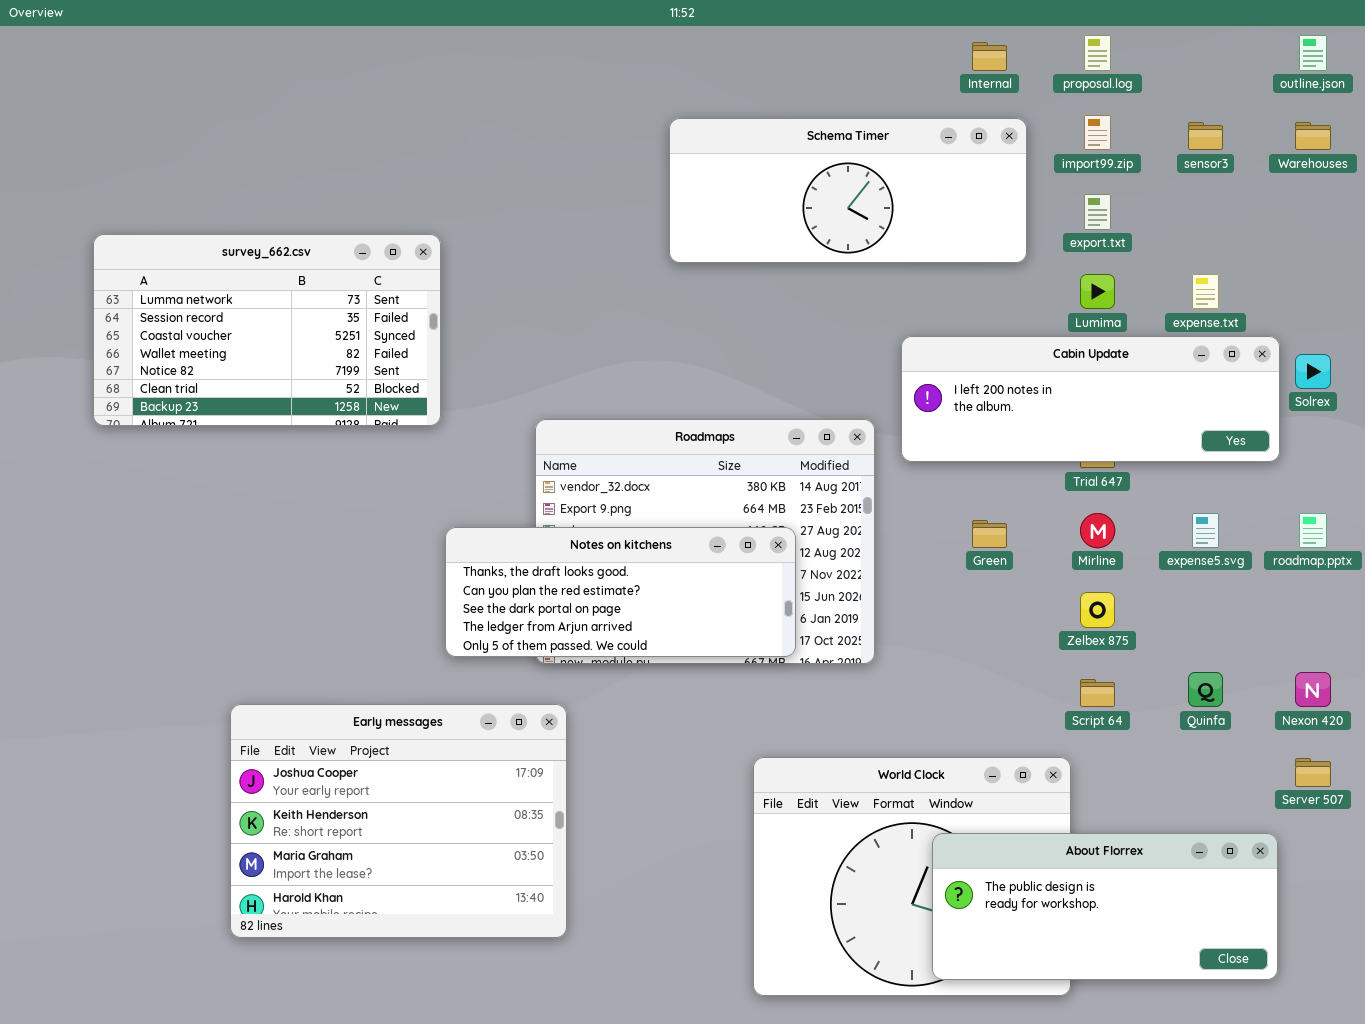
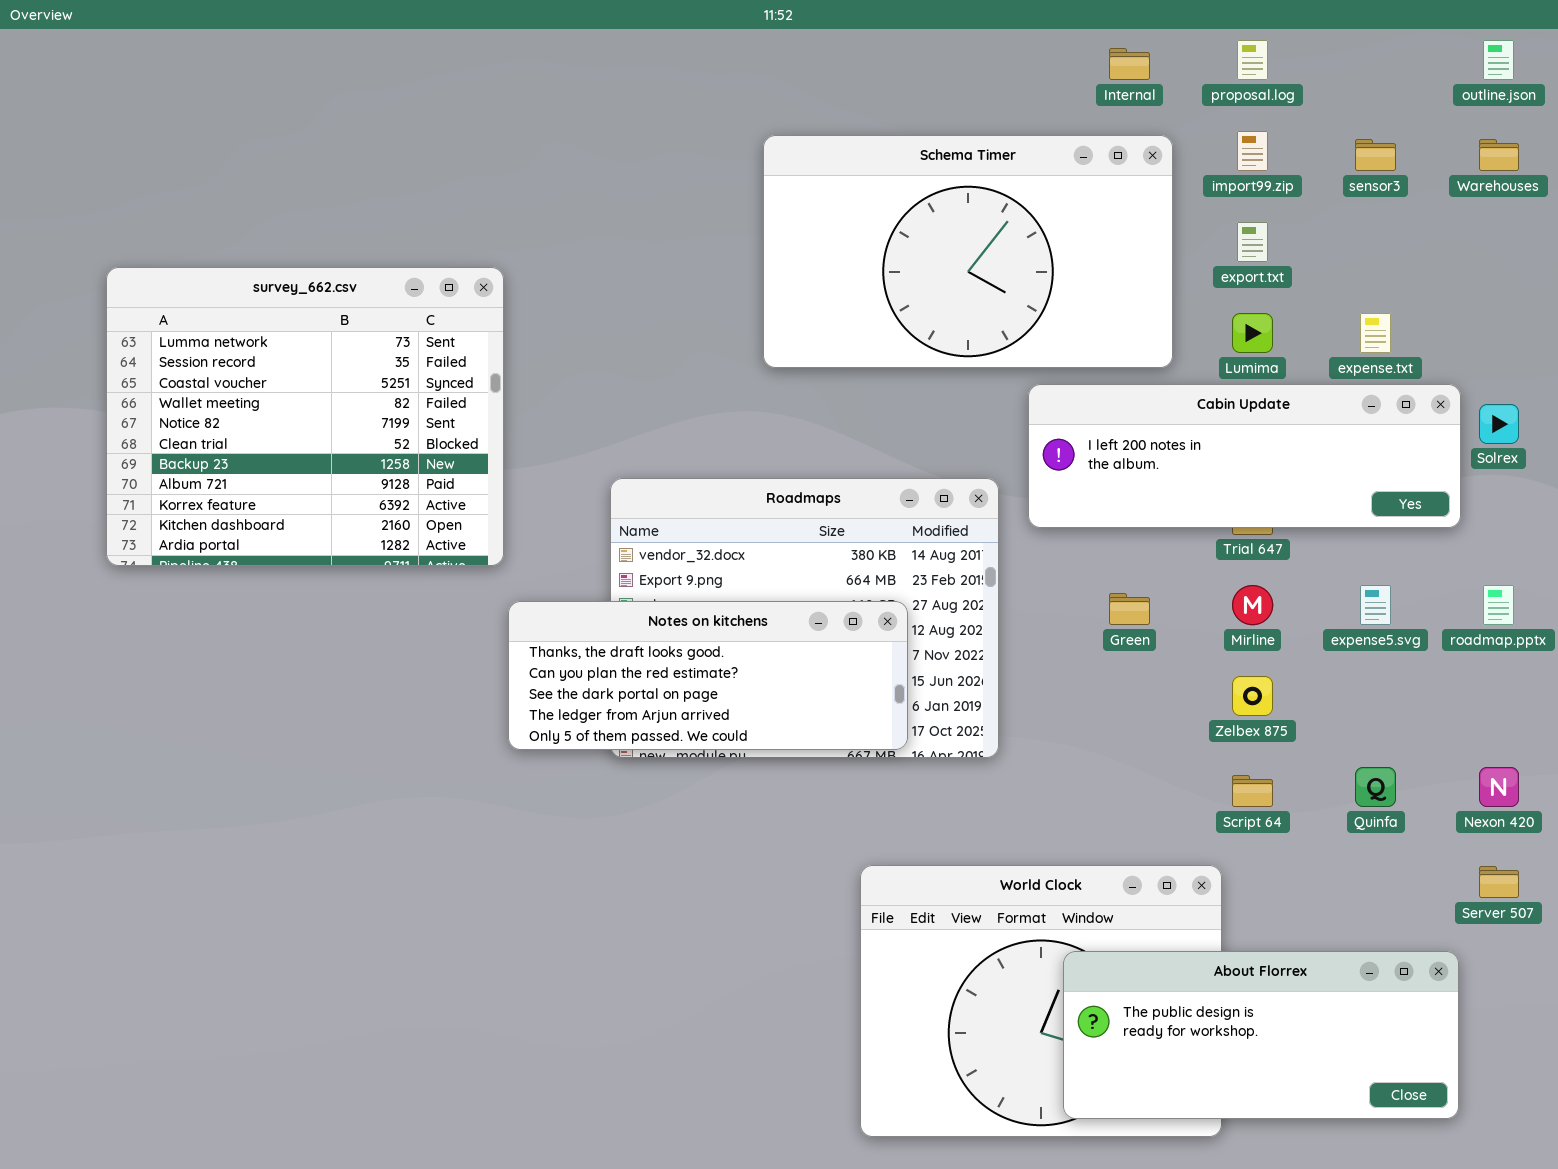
Schema Timer: [669,118,1027,263] -> [763,135,1173,368], resized
survey_662.csv: [93,234,441,426] -> [106,267,504,566], resized
Early messages: [230,704,567,938] -> none, closed

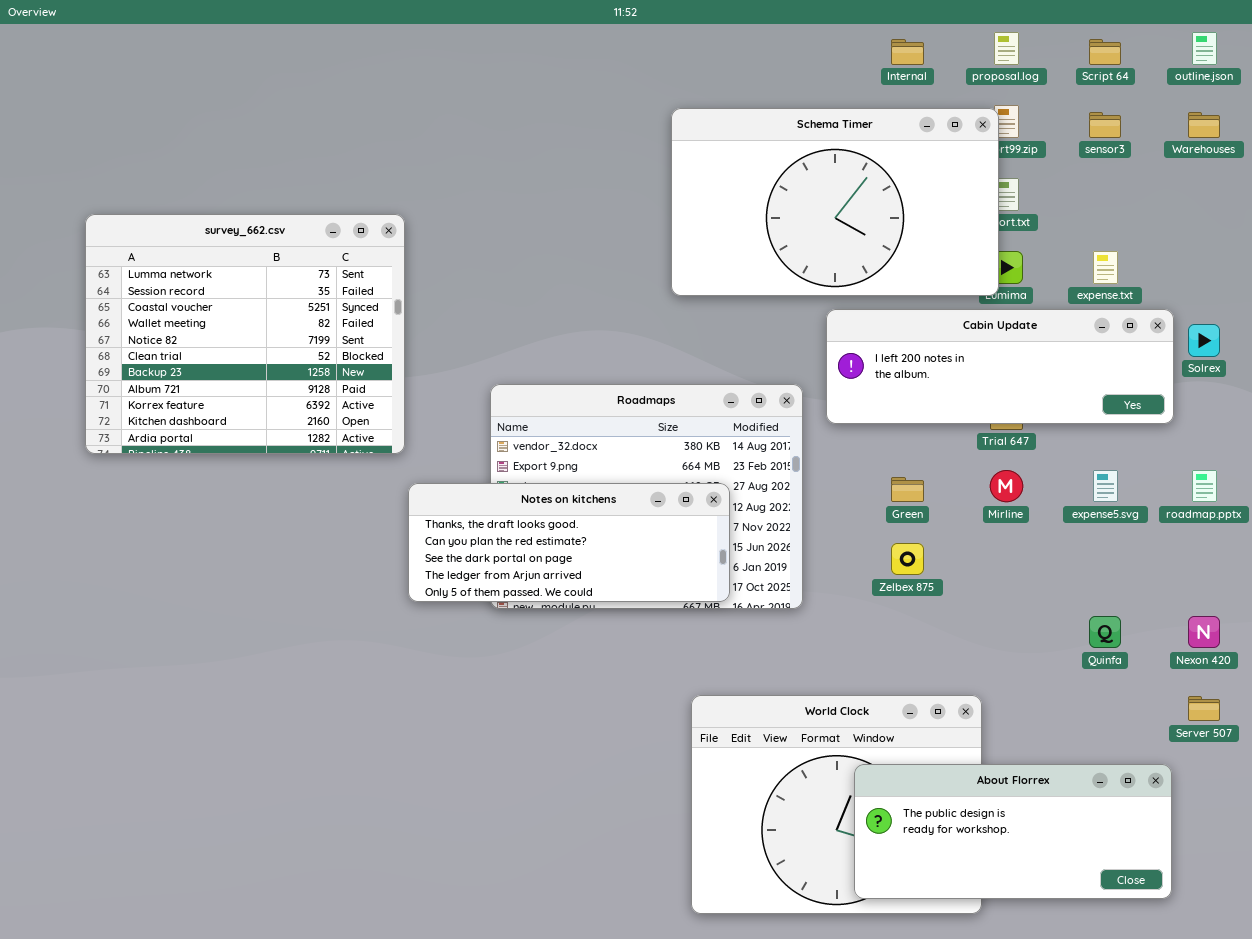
Schema Timer: [763,135,1173,368] -> [671,108,999,296], moved
Zelbex 875: [1232,676,1273,716] -> [891,543,924,575], moved
Script 64: [1232,775,1273,807] -> [1089,39,1121,65], moved

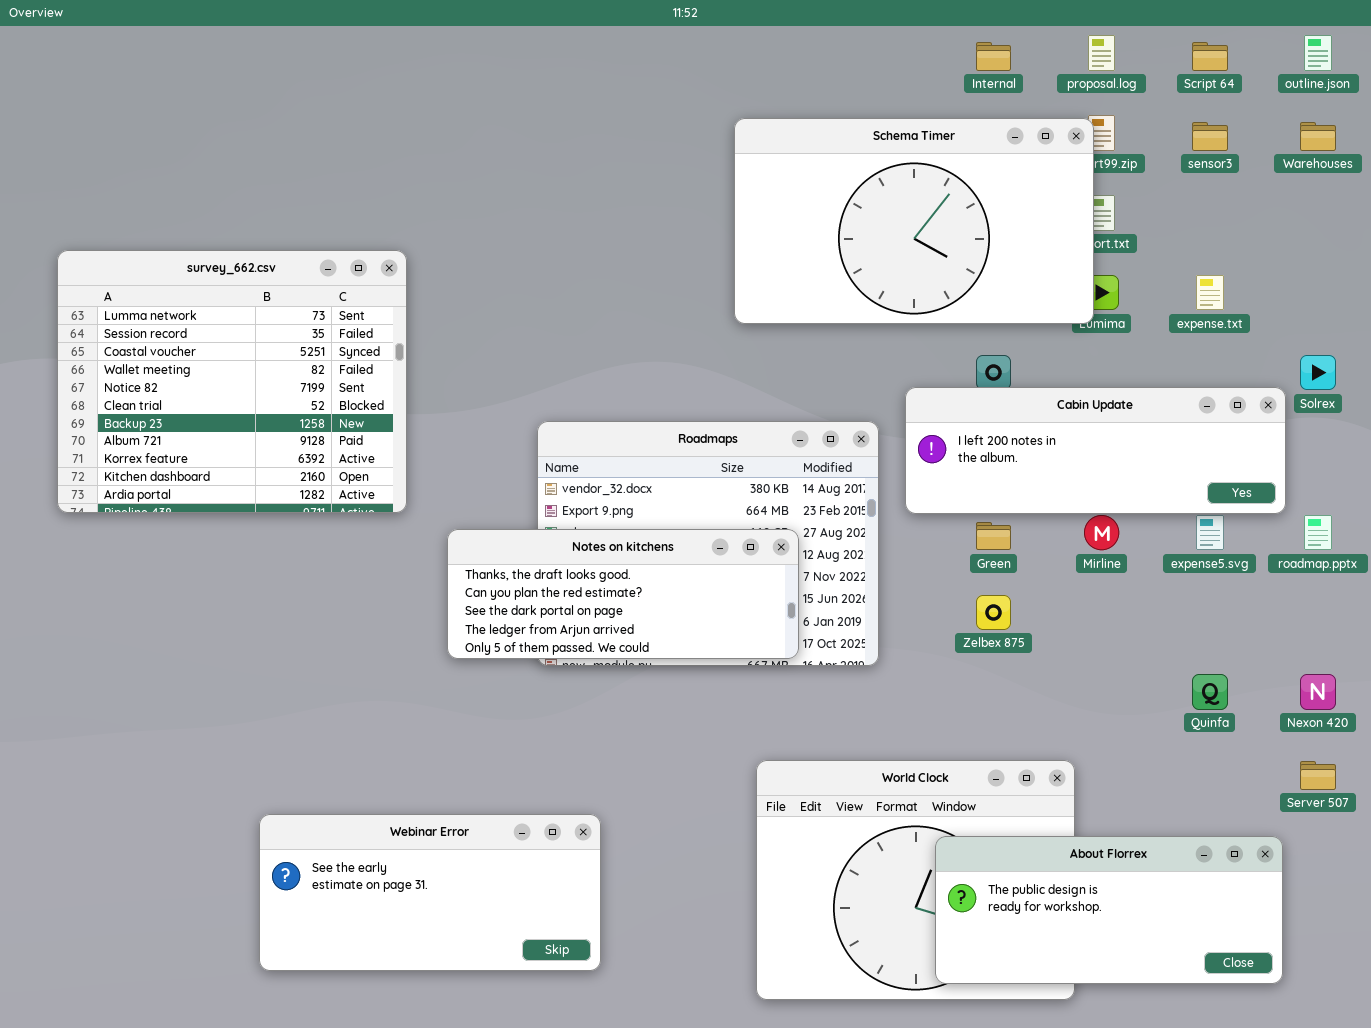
survey_662.csv: [85,214,405,454] -> [57,250,407,513], moved
Cabin Update: [826,309,1174,424] -> [905,387,1286,514], moved
Webinar Error: none -> [259,814,601,971], opened

